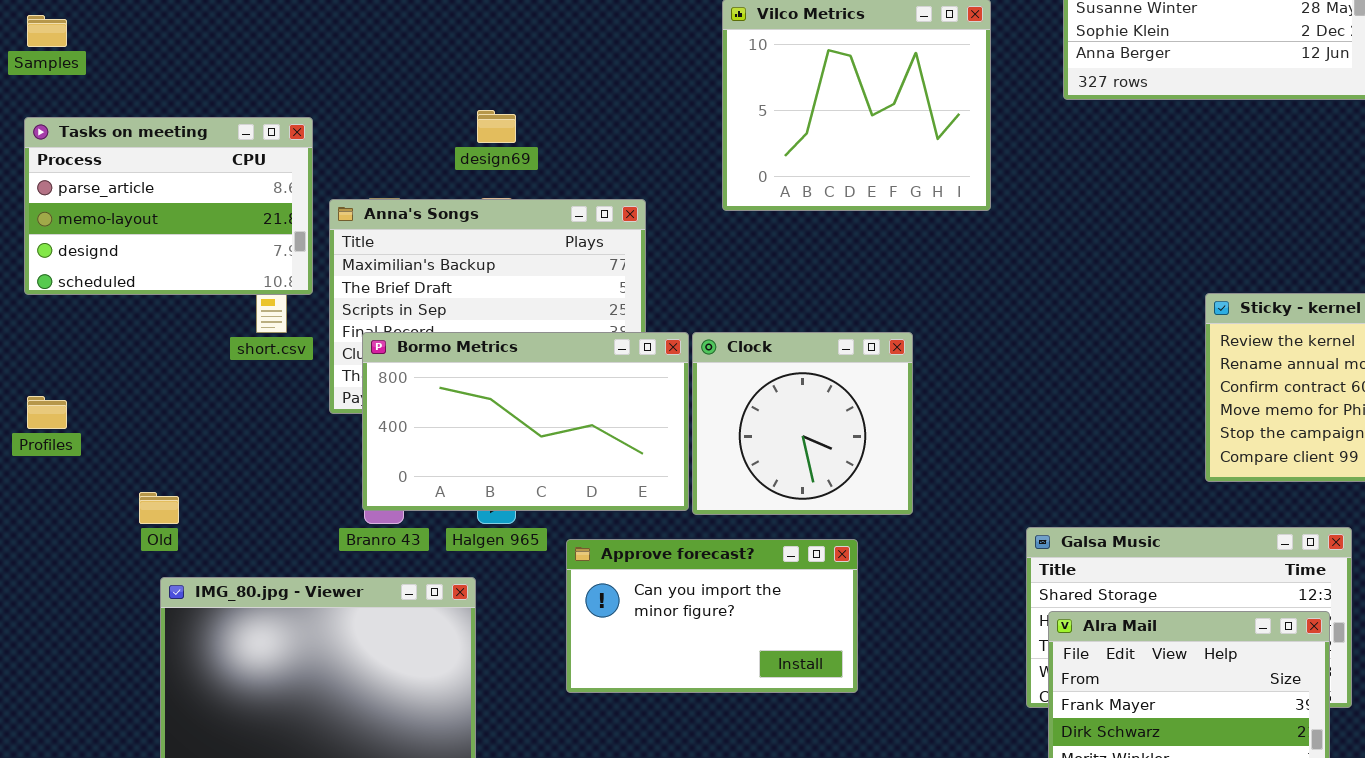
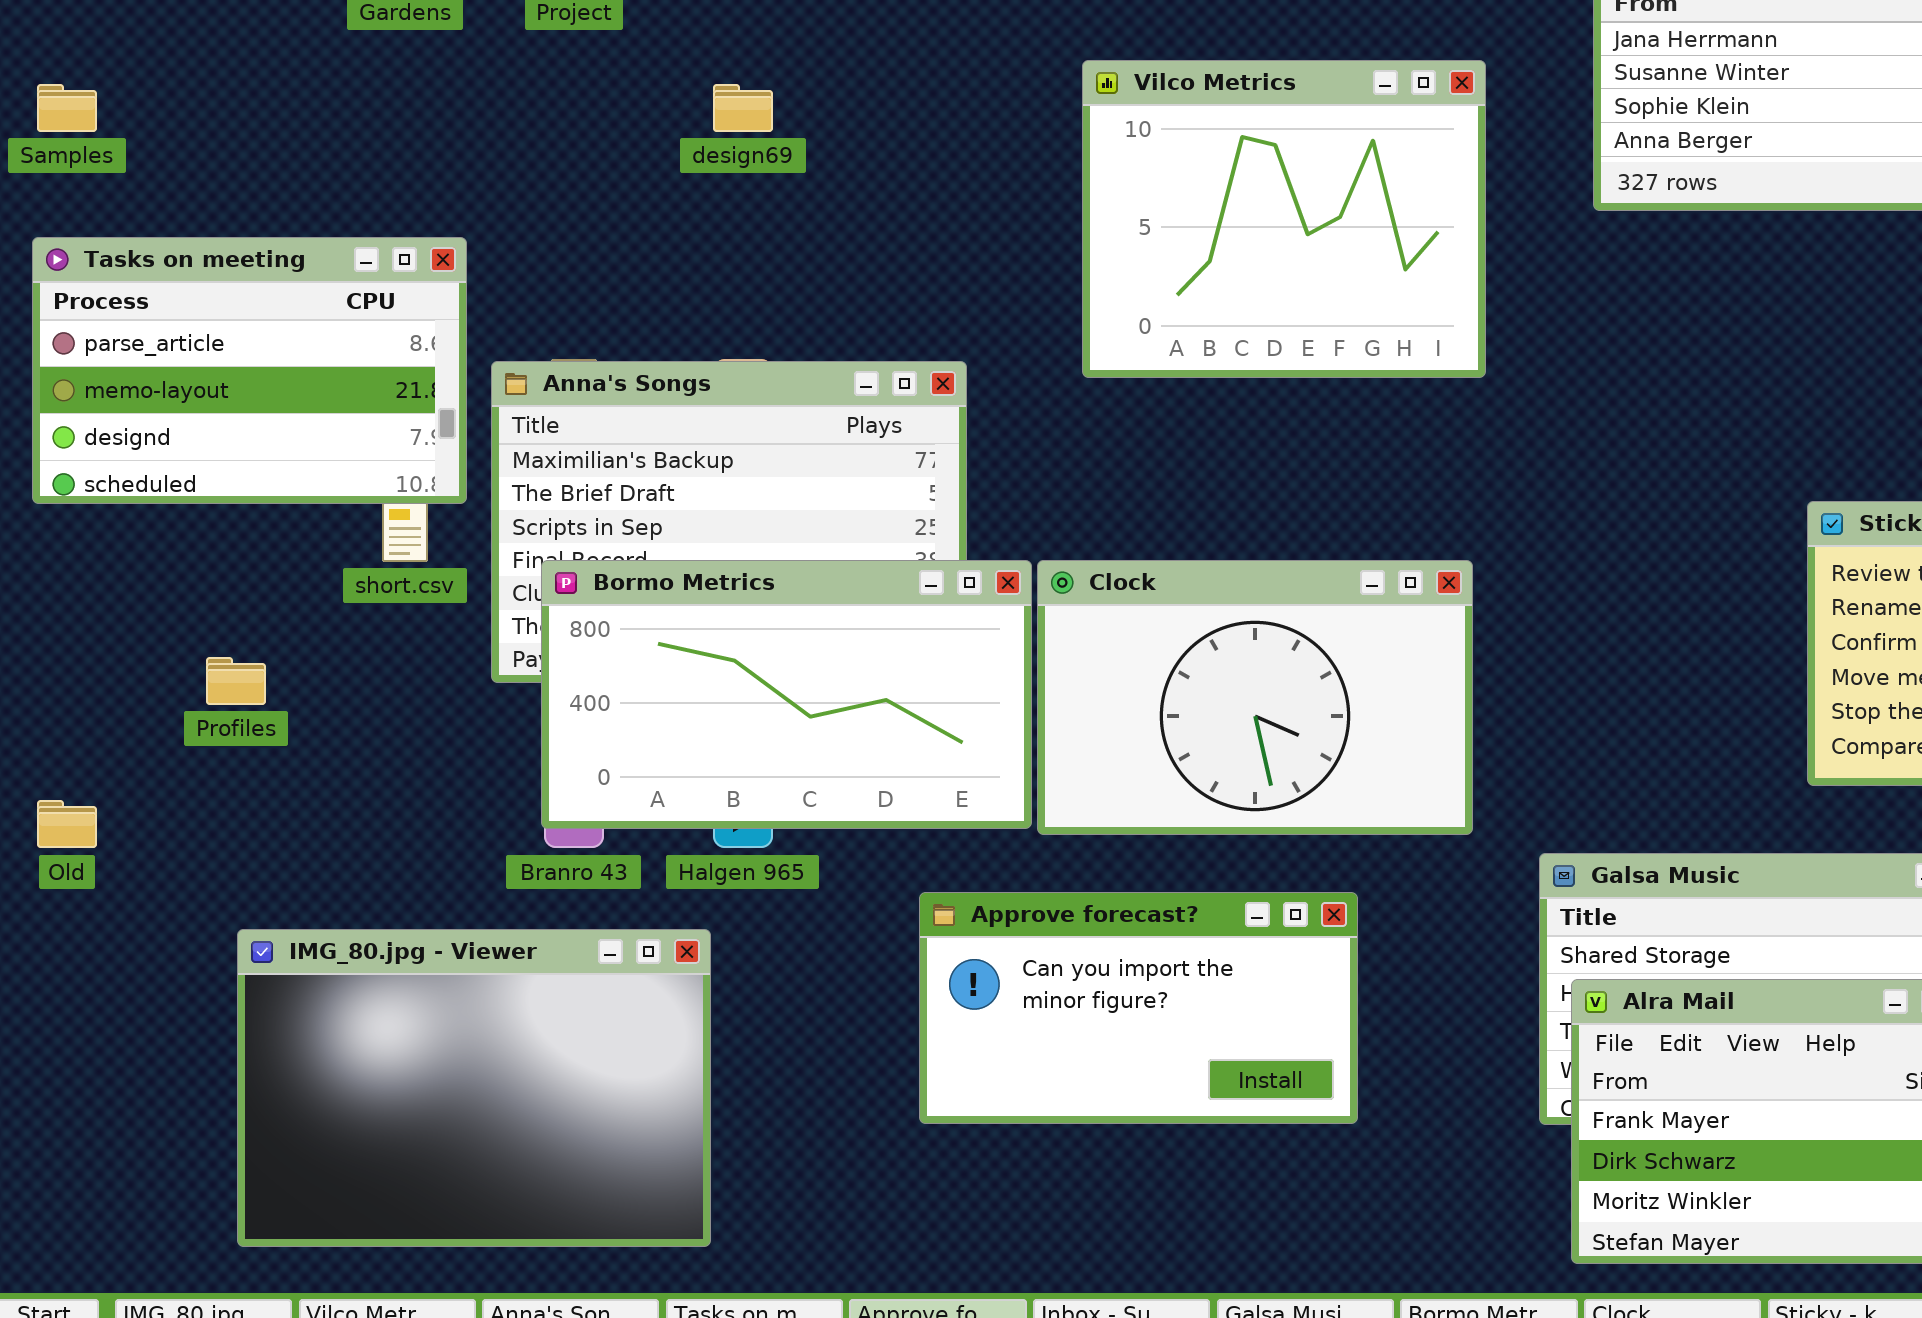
design69: [477,110,516,143] -> [713,84,773,132], moved
Clock: [692,332,913,515] -> [1037,560,1473,835], resized
Profiles: [27,396,67,429] -> [206,657,266,705], moved
Old: [139,492,179,524] -> [37,800,97,848], moved
Approve forecast?: [566,539,858,693] -> [919,892,1358,1124], moved

